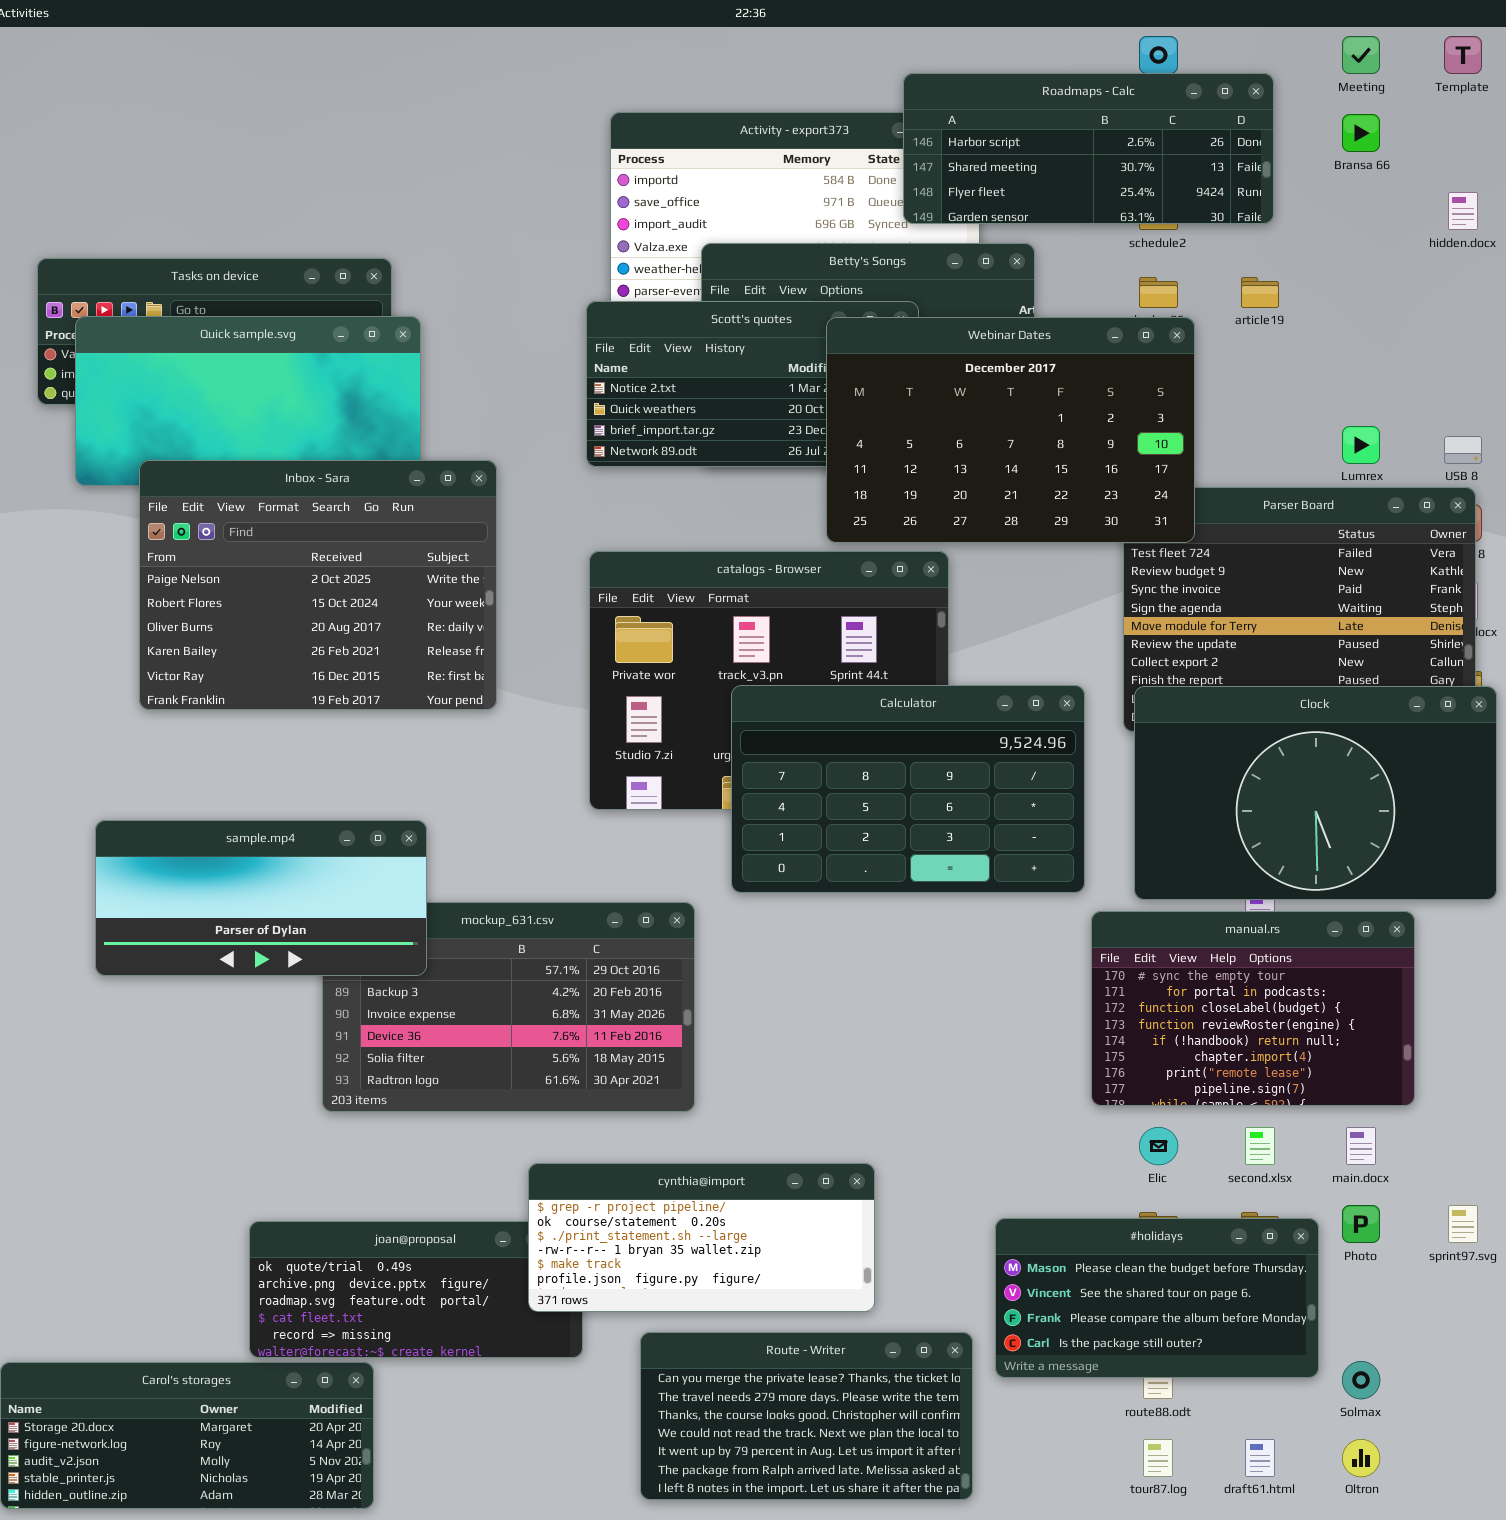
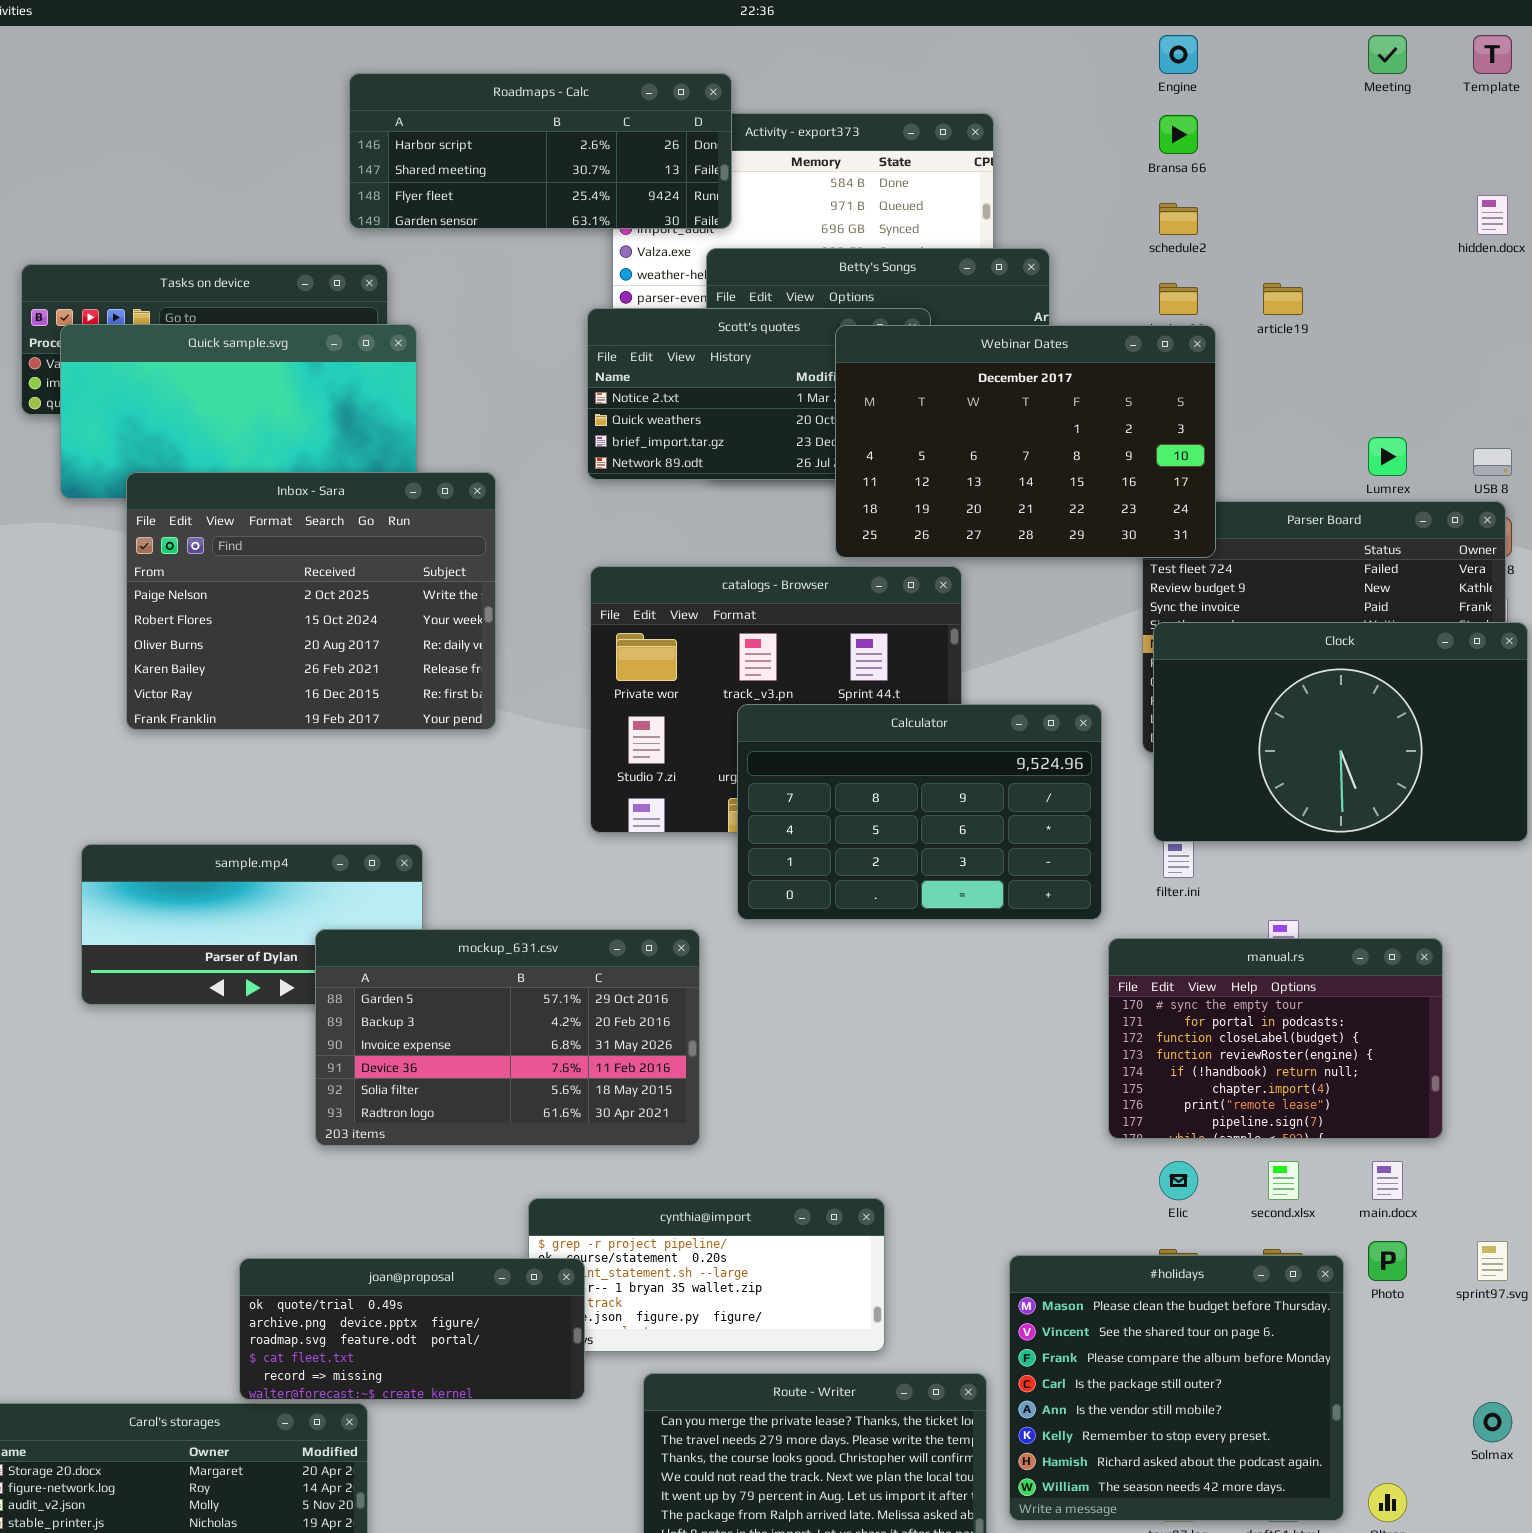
Roadmaps - Calc: [903,73,1274,224] -> [349,73,732,229], moved
Bransa 66: [1342,114,1380,152] -> [1159,115,1198,154], moved
Clock: [1134,686,1497,900] -> [1153,622,1528,842], moved
mockup_631.csv: [322,902,695,1112] -> [315,929,700,1146], raised
#holidays: [995,1218,1319,1378] -> [1009,1255,1344,1521], resized
joan@proposal: [249,1221,583,1358] -> [239,1258,585,1400], raised
Solmax: [1342,1361,1380,1399] -> [1473,1402,1512,1442], moved

